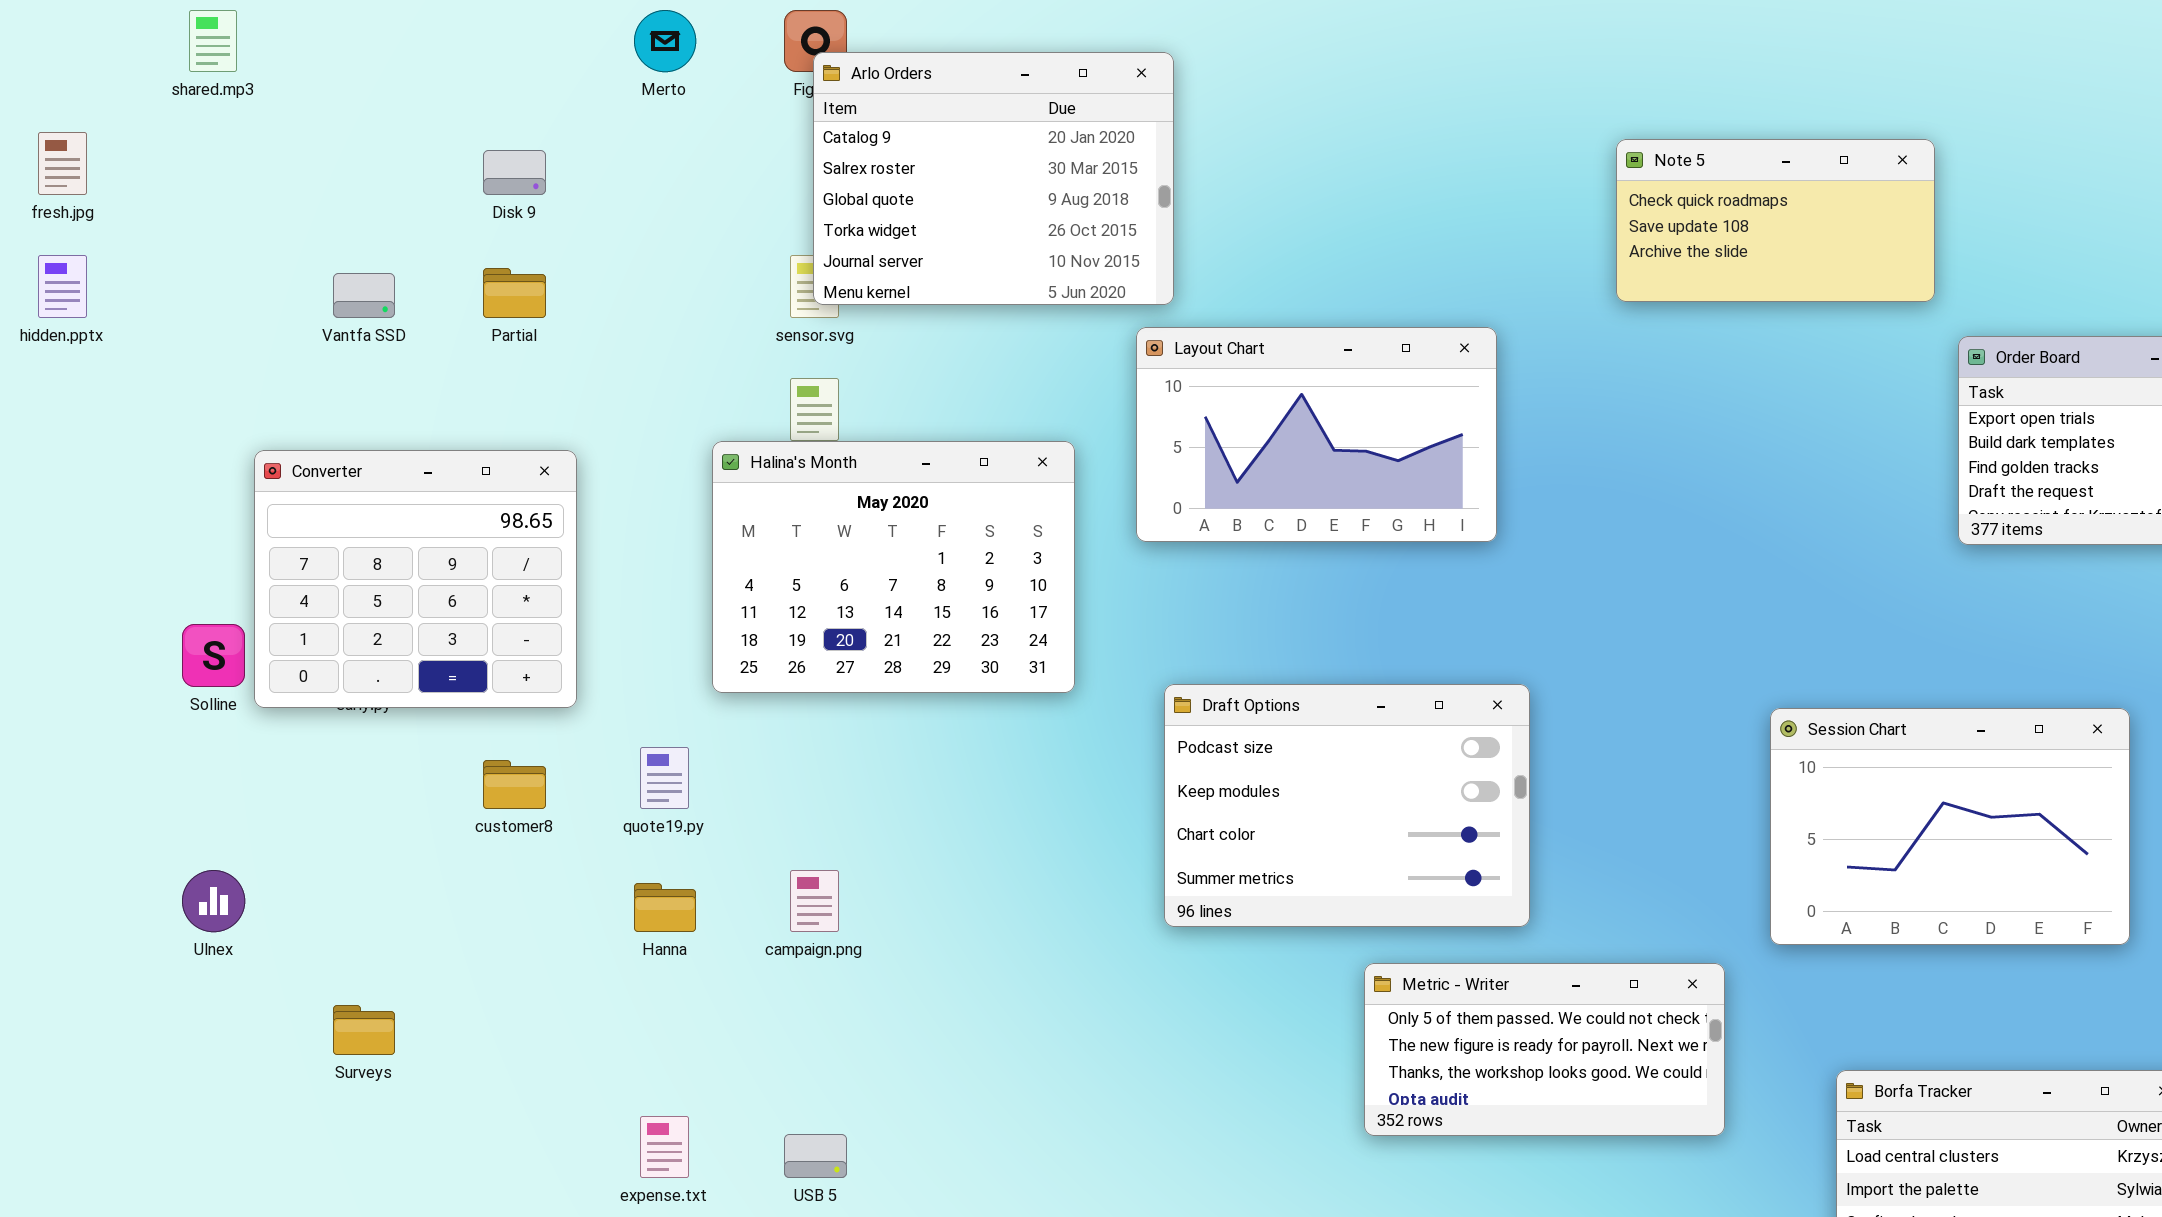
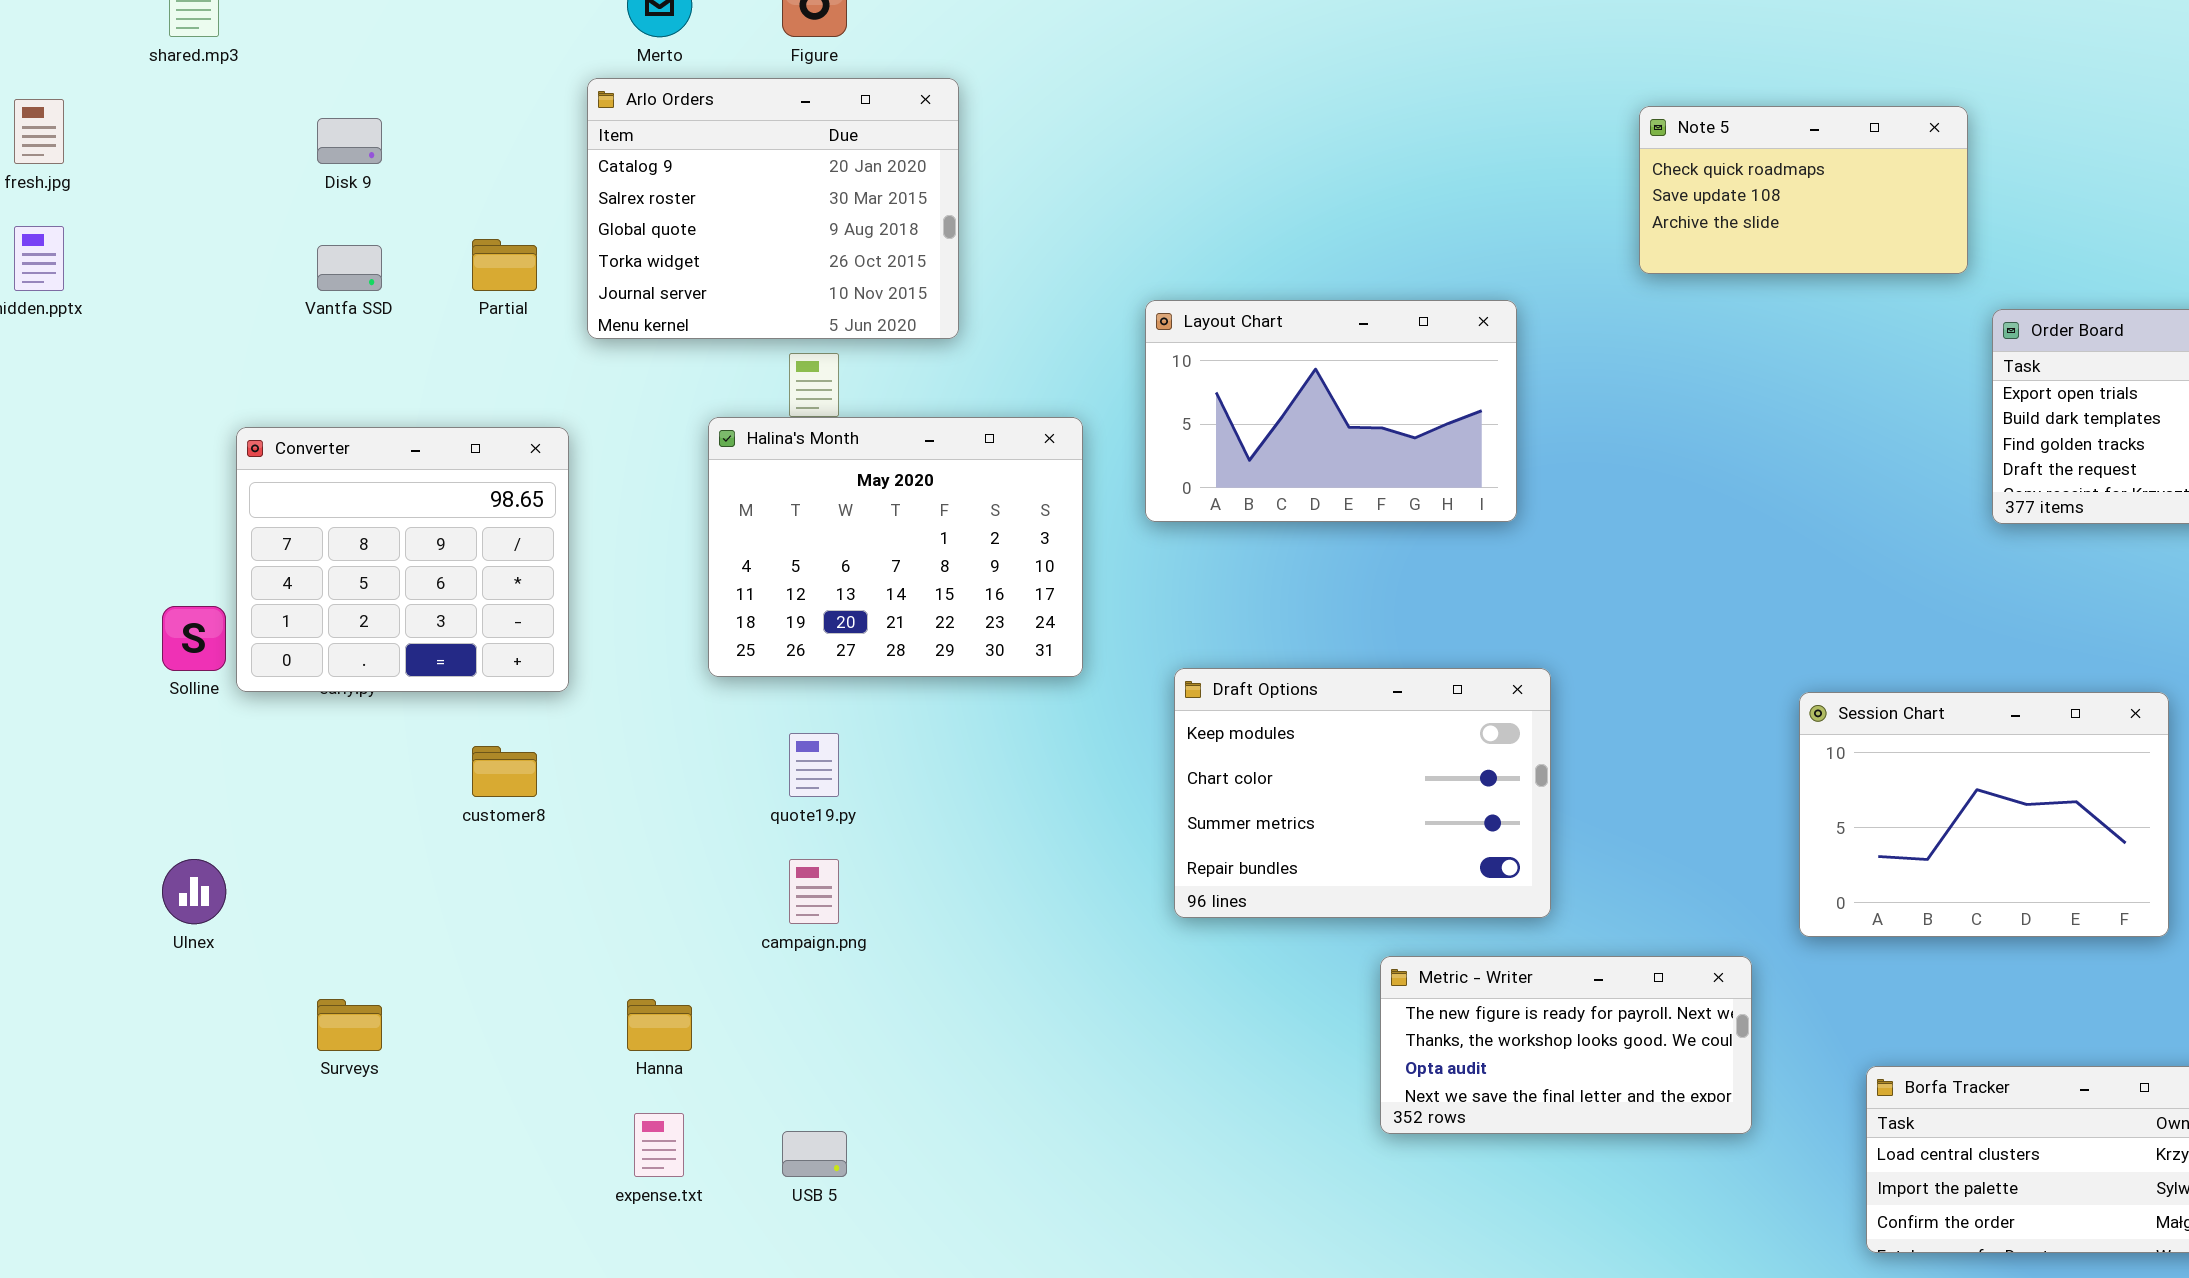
Arlo Orders: [813,52,1174,305] -> [587,78,959,339], moved
Disk 9: [483,150,546,195] -> [317,118,382,164], moved
Draft Options: [1164,684,1530,927] -> [1174,668,1551,918], scrolled down 1 row
quote19.py: [640,747,689,809] -> [789,733,839,797], moved
Hanna: [634,883,696,932] -> [627,999,692,1051], moved
Metric - Writer: [1364,963,1725,1136] -> [1380,956,1752,1134], scrolled down 1 row

